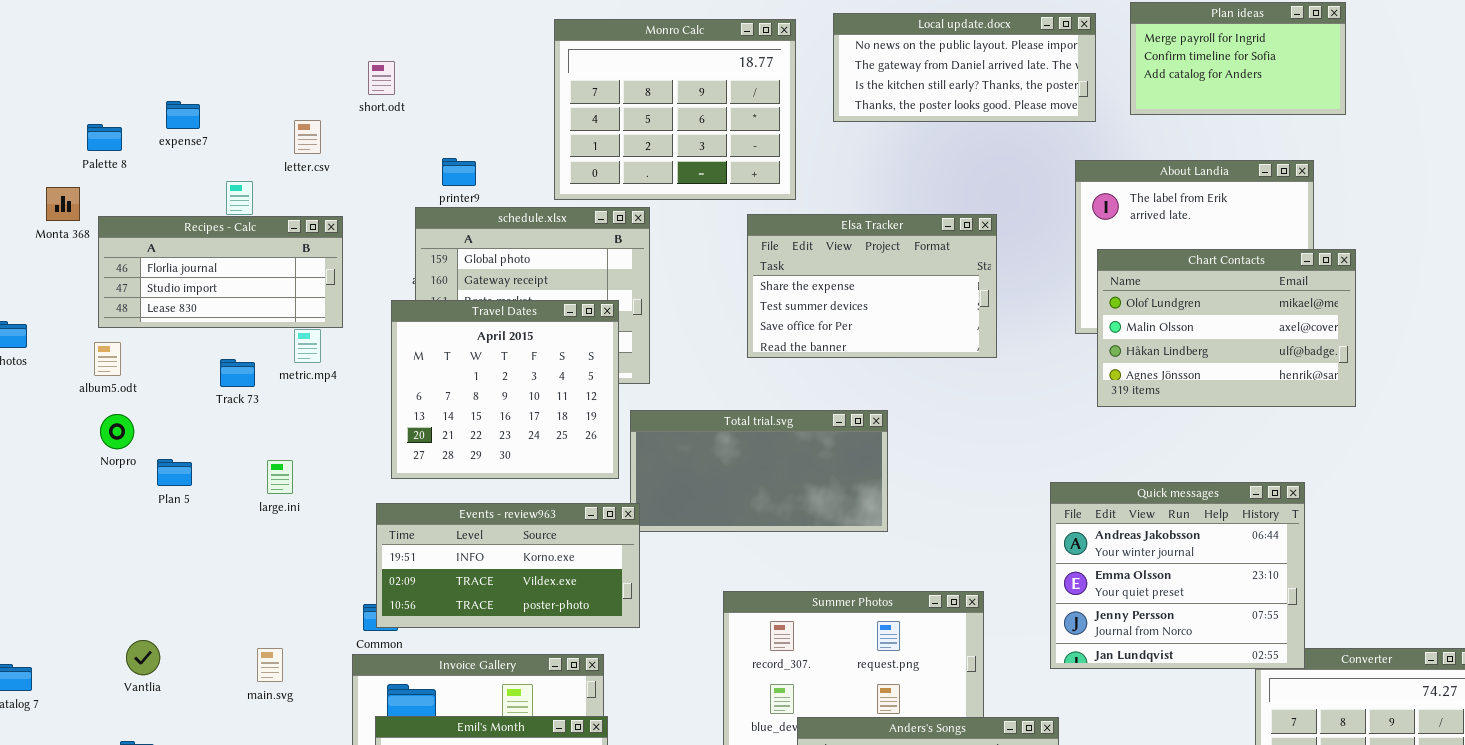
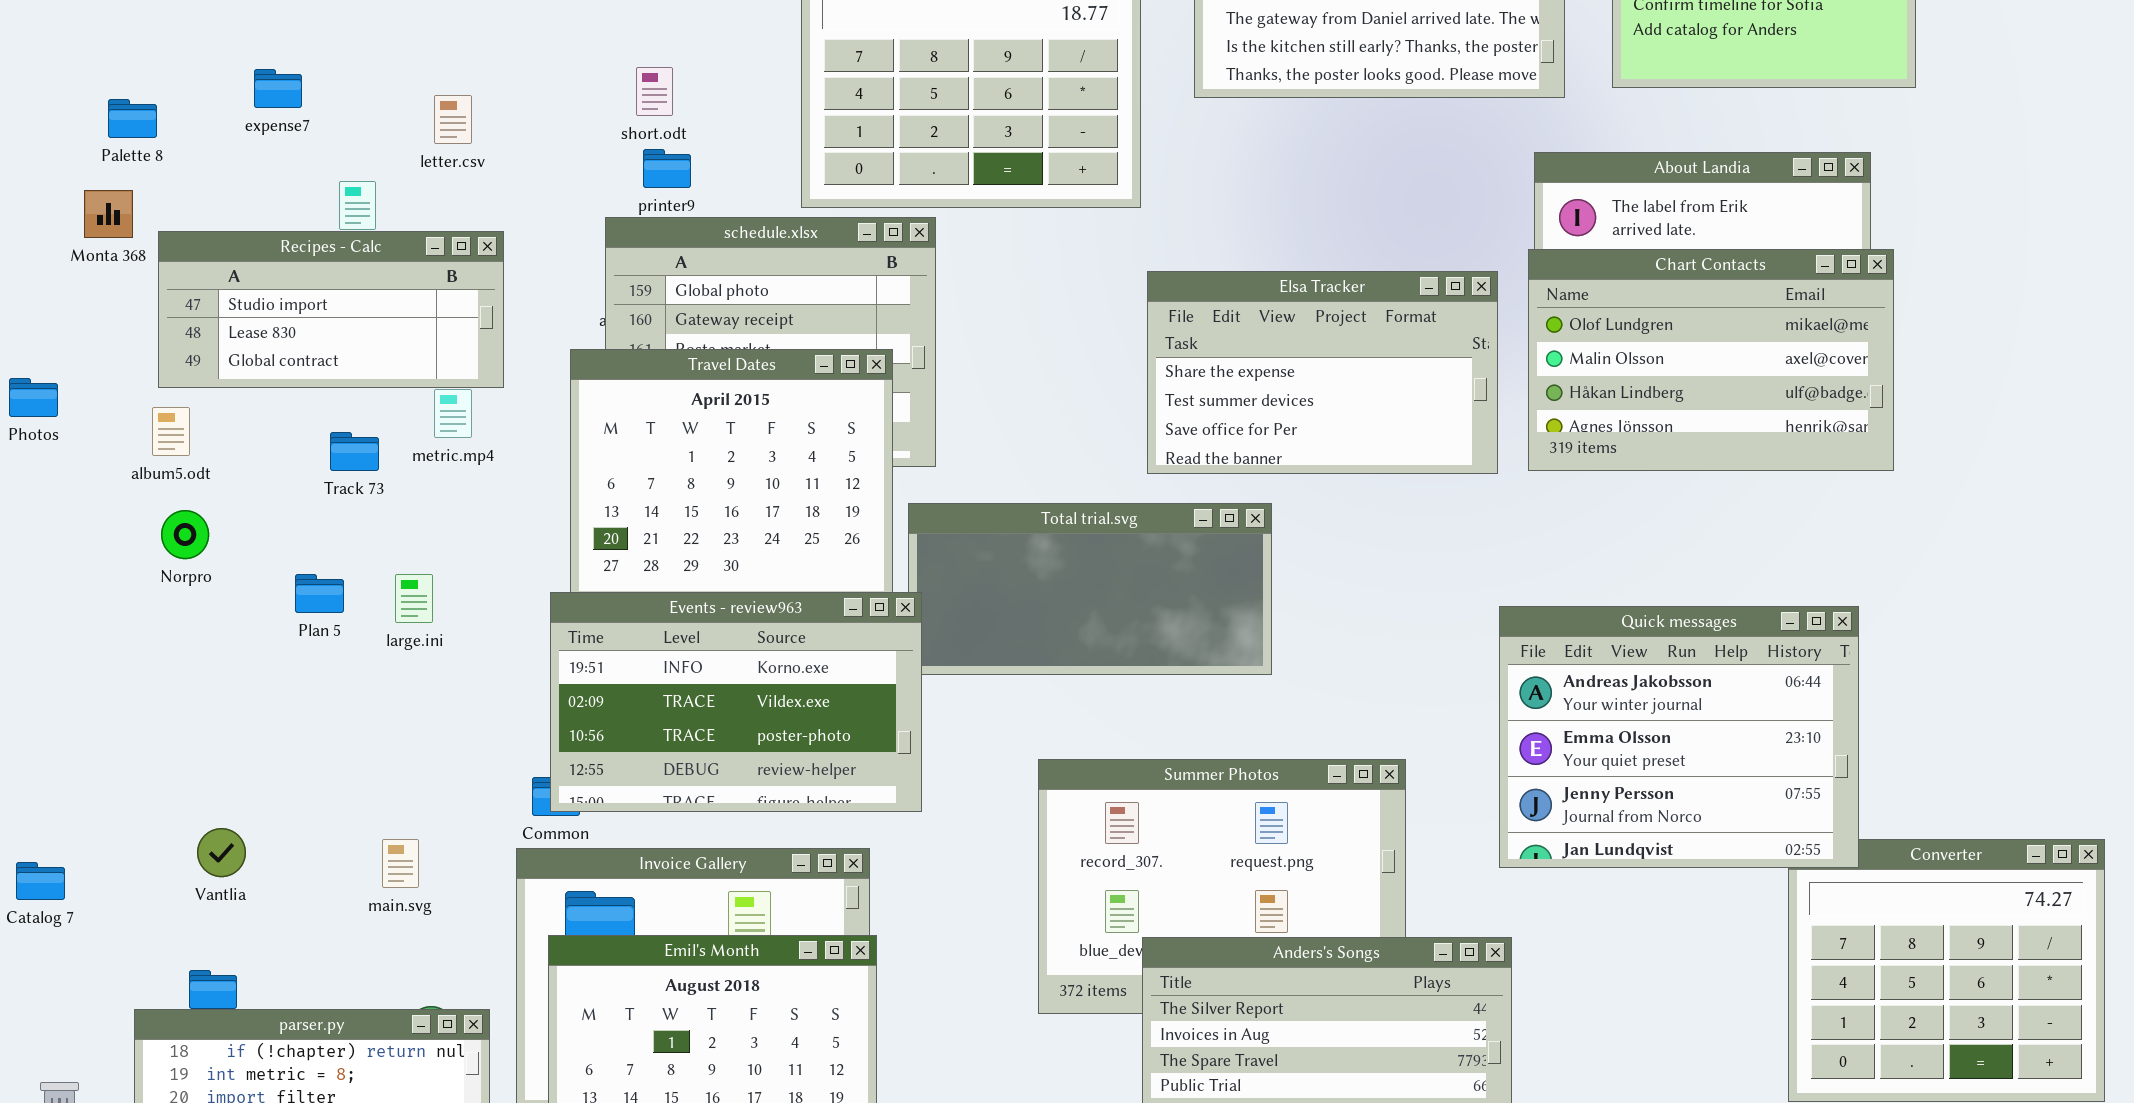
short.odt: [368,61,395,95] -> [636,67,673,116], moved
Palette 8: [87,124,122,151] -> [108,99,157,138], moved
Elsa Tracker: [747,214,997,358] -> [1147,271,1498,474], moved
Recipes - Calc: [98,216,343,328] -> [158,231,504,388], scrolled down 1 row
Chart Contacts: [1097,249,1356,407] -> [1528,249,1894,471], moved
Plan 5: [157,459,192,486] -> [295,574,344,613], moved
Events - review963: [376,503,640,628] -> [550,592,922,812], resized

